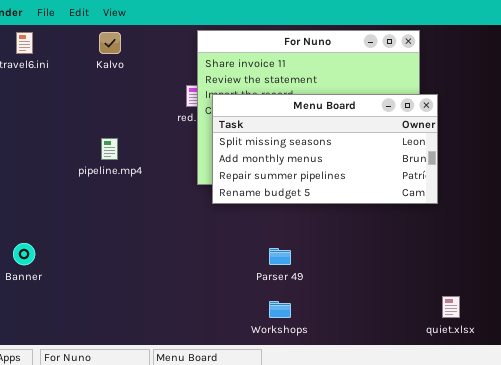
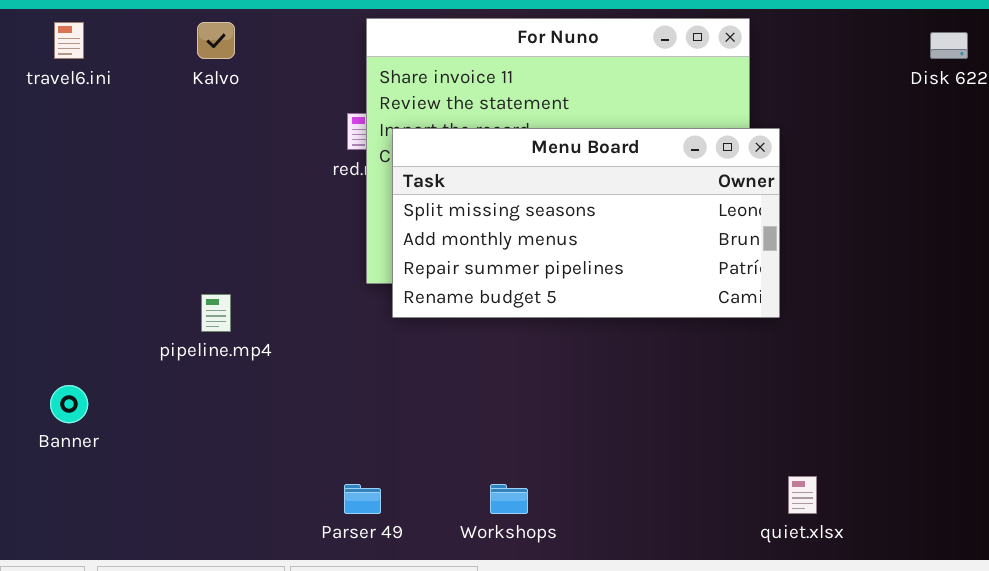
pipeline.mp4: [101,138,118,160] -> [201,294,231,332], moved
Parser 49: [269,248,291,265] -> [344,484,381,514], moved

